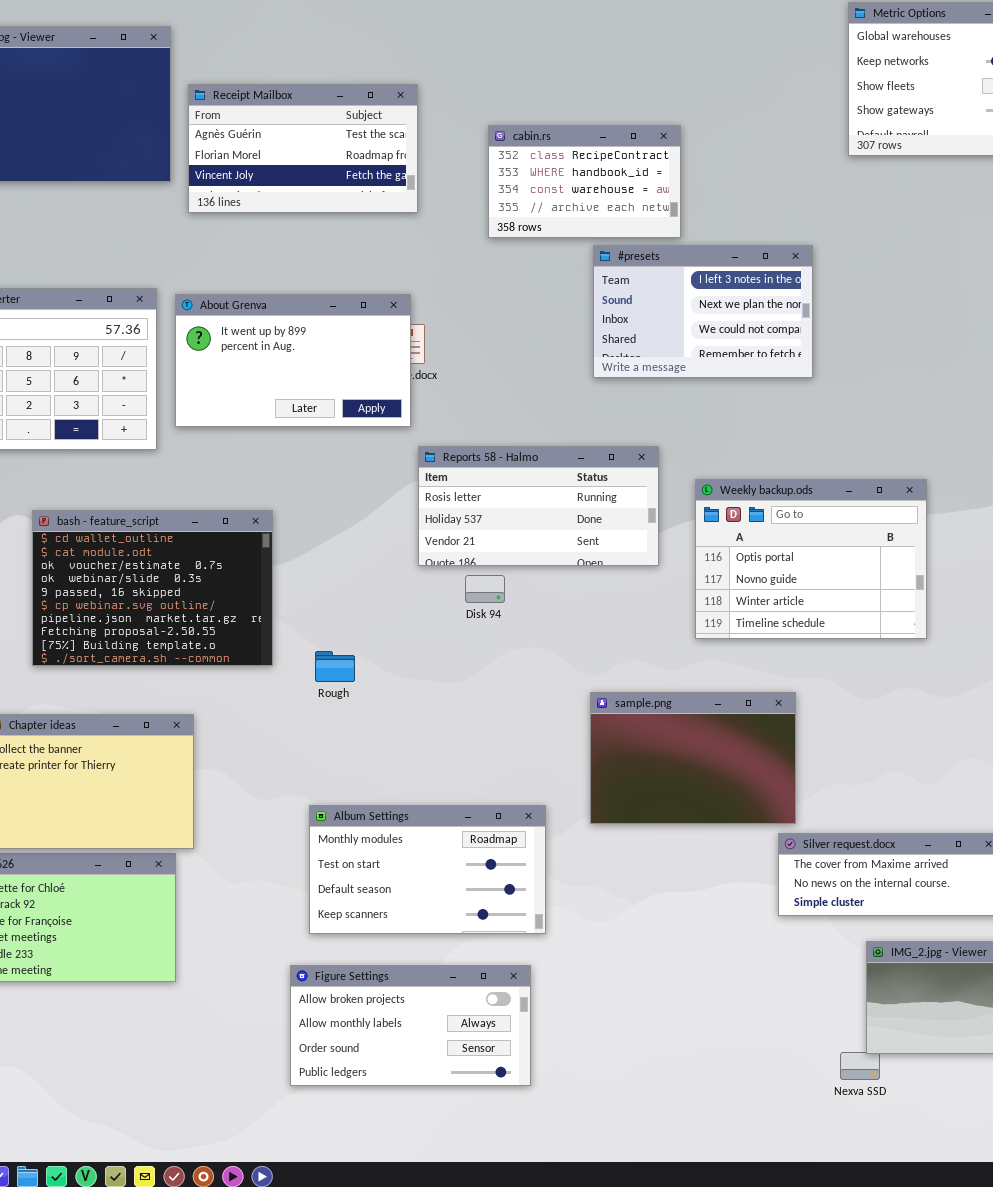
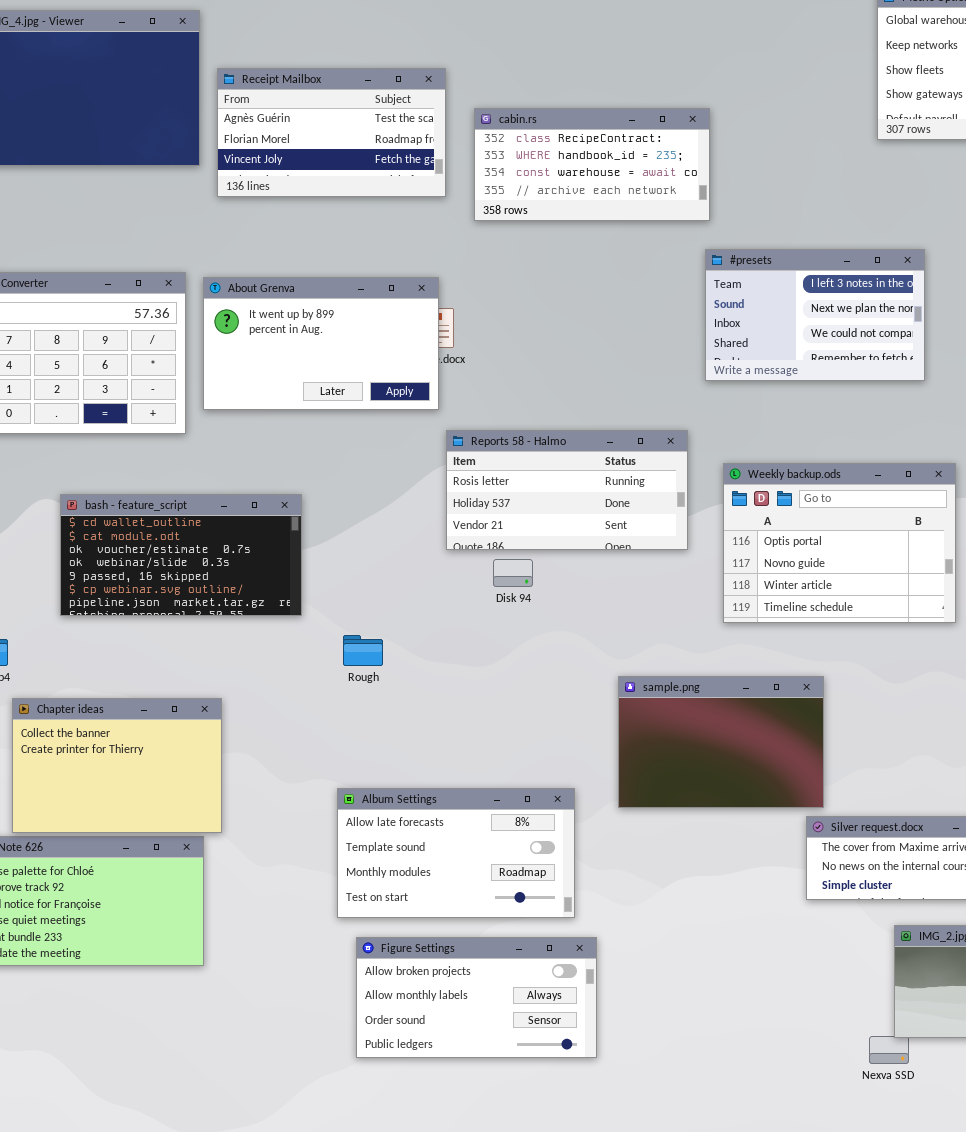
cabin.rs: [488,125,681,238] -> [474,108,710,221], resized
#presets: [593,245,813,378] -> [705,249,925,381], moved
bash - feature_script: [32,510,273,666] -> [60,494,302,616], resized
Album Settings: [309,805,546,934] -> [337,788,575,918], scrolled up 2 rows
Figure Settings: [290,965,531,1086] -> [356,937,597,1058], moved

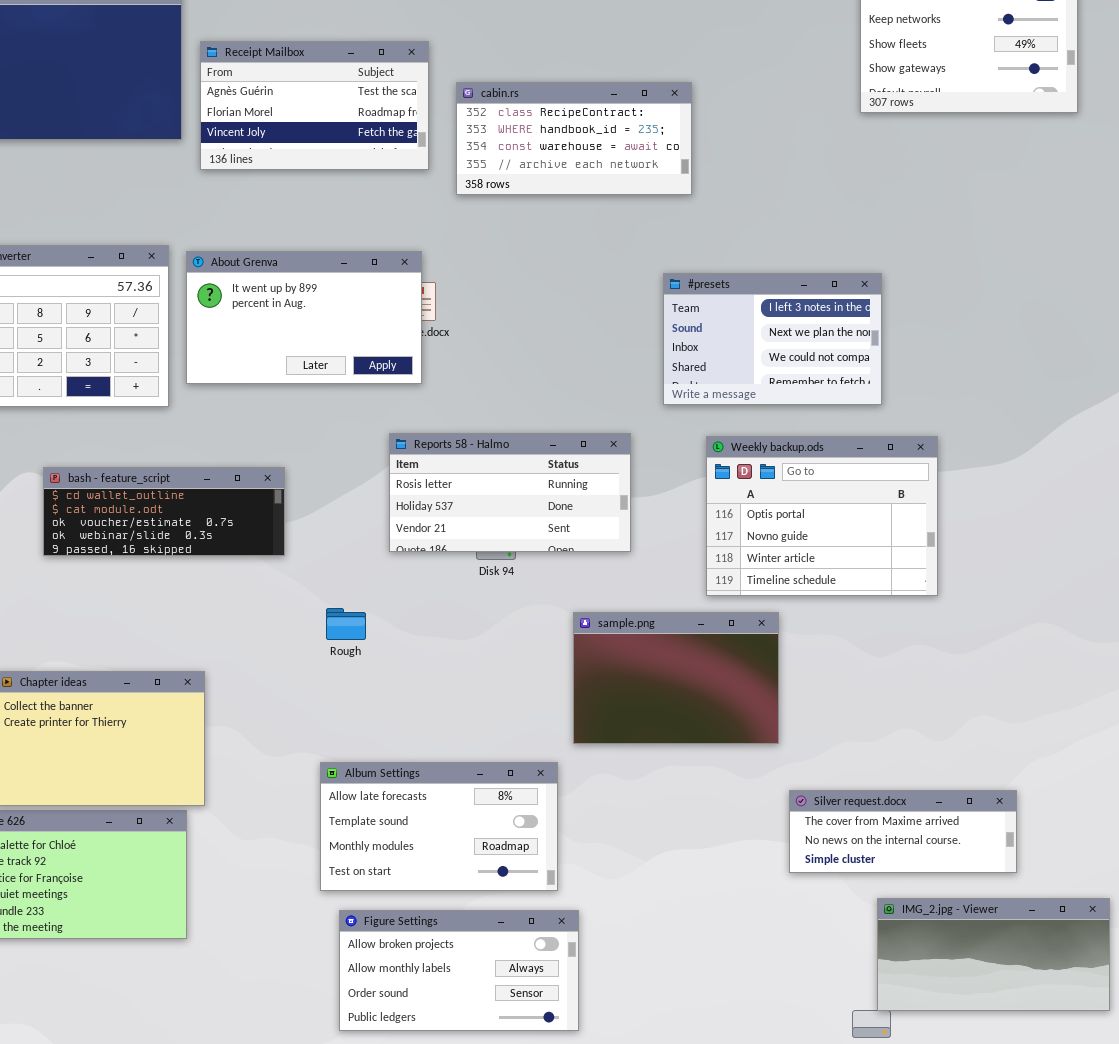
#presets: [705,249,925,381] -> [663,273,882,405], moved
Reports 58 - Halmo: [446,430,688,550] -> [389,433,631,552], moved
bash - feature_script: [60,494,302,616] -> [43,467,285,556], resized
sample.png: [618,676,824,808] -> [573,612,779,744], moved

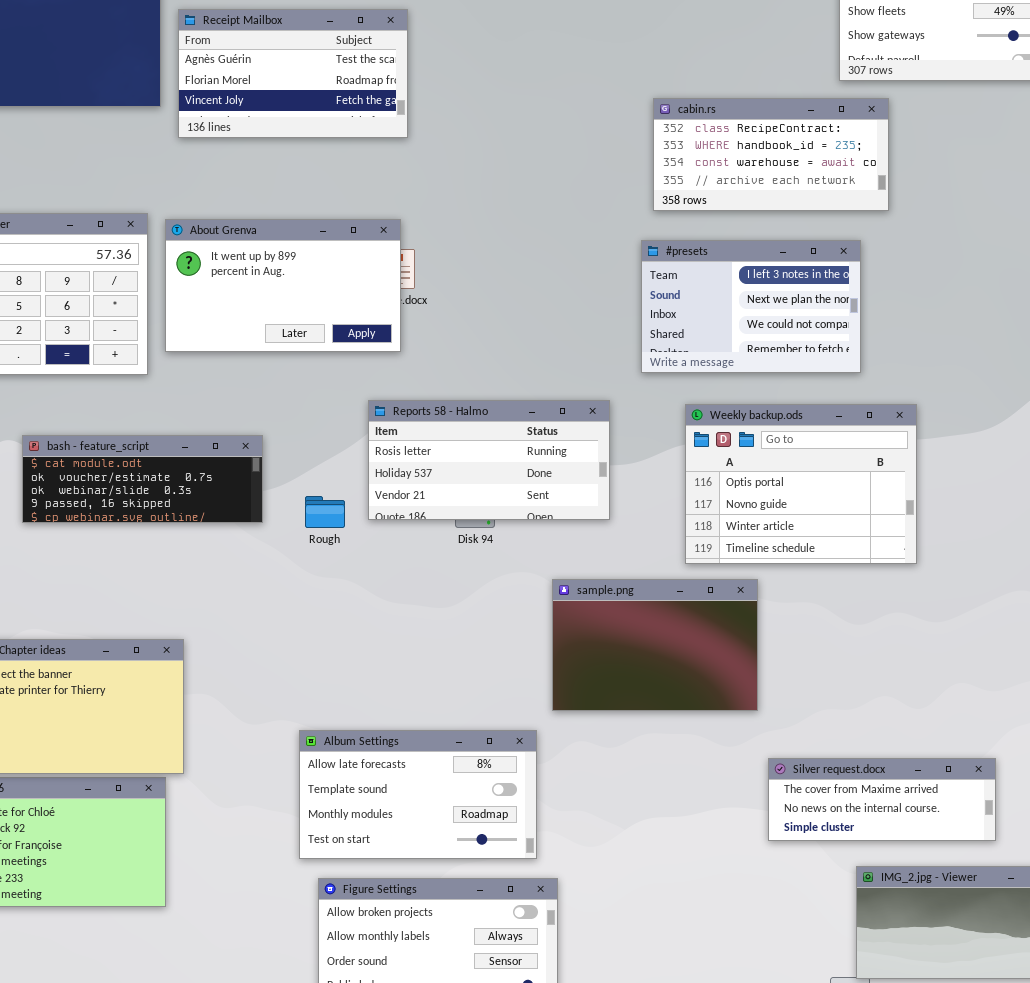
cabin.rs: [456,82,692,195] -> [653,98,889,211], moved
bash - feature_script: [43,467,285,556] -> [22,435,263,523], scrolled down 1 row
Rough: [326,608,366,640] -> [305,496,345,528], moved

